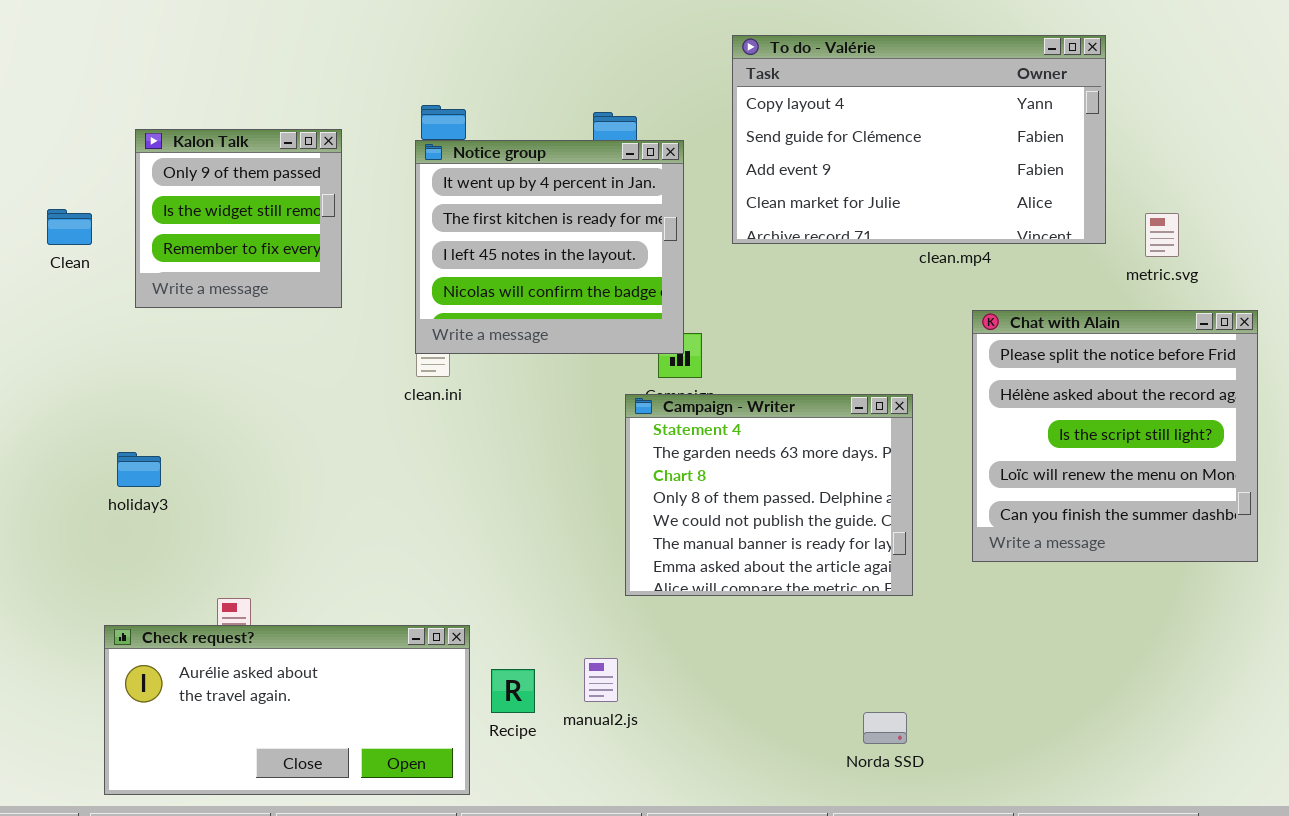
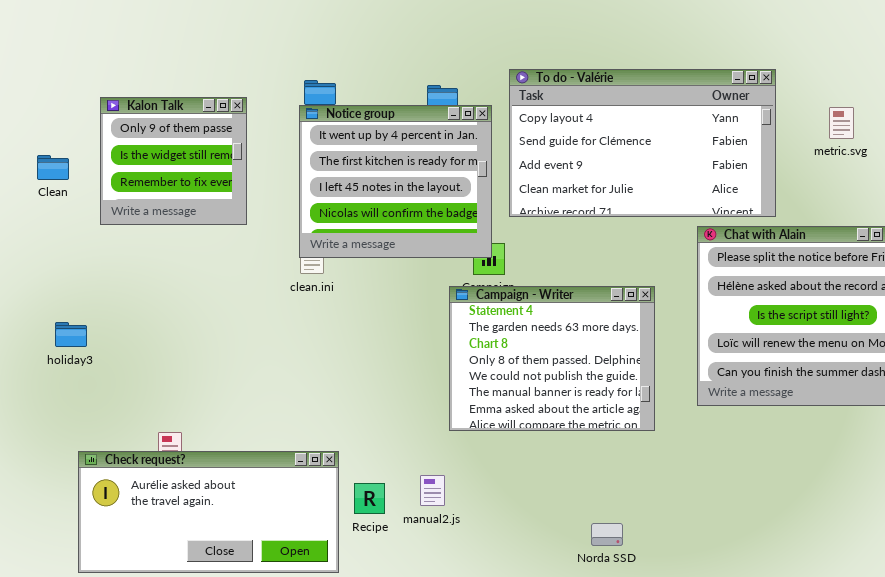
To do - Valérie: [732,35,1106,244] -> [509,69,776,217], moved
metric.svg: [1145,213,1179,257] -> [829,107,854,139], moved
holiday3: [117,452,161,487] -> [55,322,87,347], moved
Norda SSD: [863,712,907,744] -> [591,523,623,546], moved

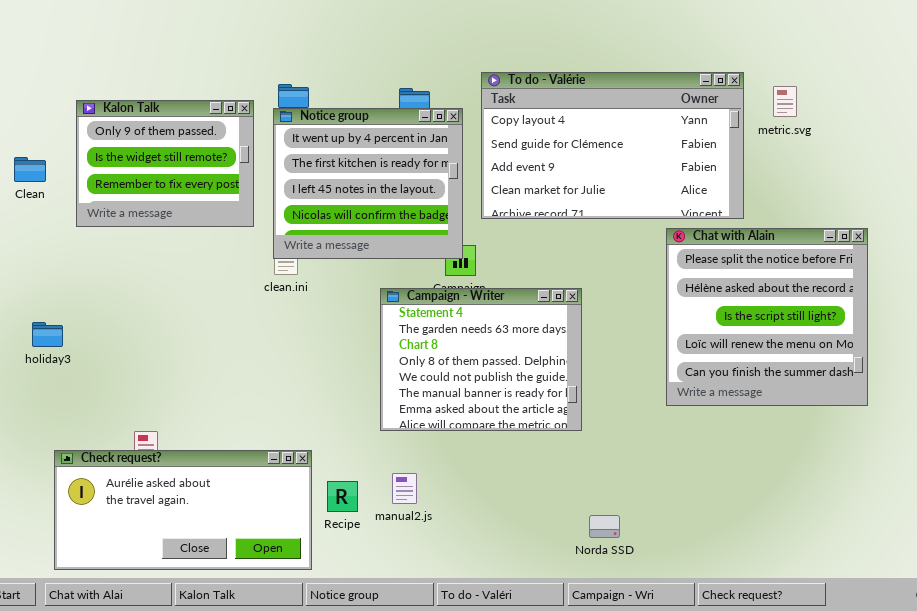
Kalon Talk: [100,97,247,225] -> [76,100,254,227], resized
metric.svg: [829,107,854,139] -> [773,86,797,117], moved
Campaign - Writer: [449,286,655,431] -> [380,288,582,431], moved
Norda SSD: [591,523,623,546] -> [589,515,620,538], moved

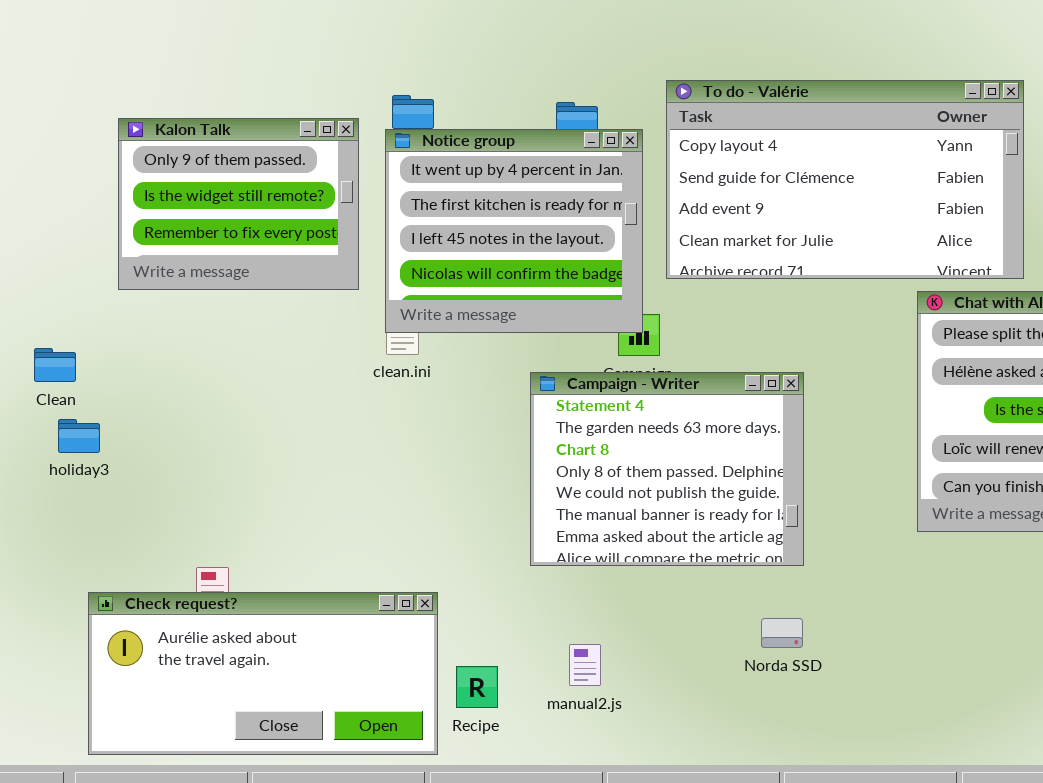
Clean: [14,157,46,182] -> [34,348,76,382], moved
manual2.js: [392,473,417,504] -> [569,644,601,686], moved
Recipe: [327,481,358,512] -> [456,666,498,708], moved
Norda SSD: [589,515,620,538] -> [761,618,803,648], moved

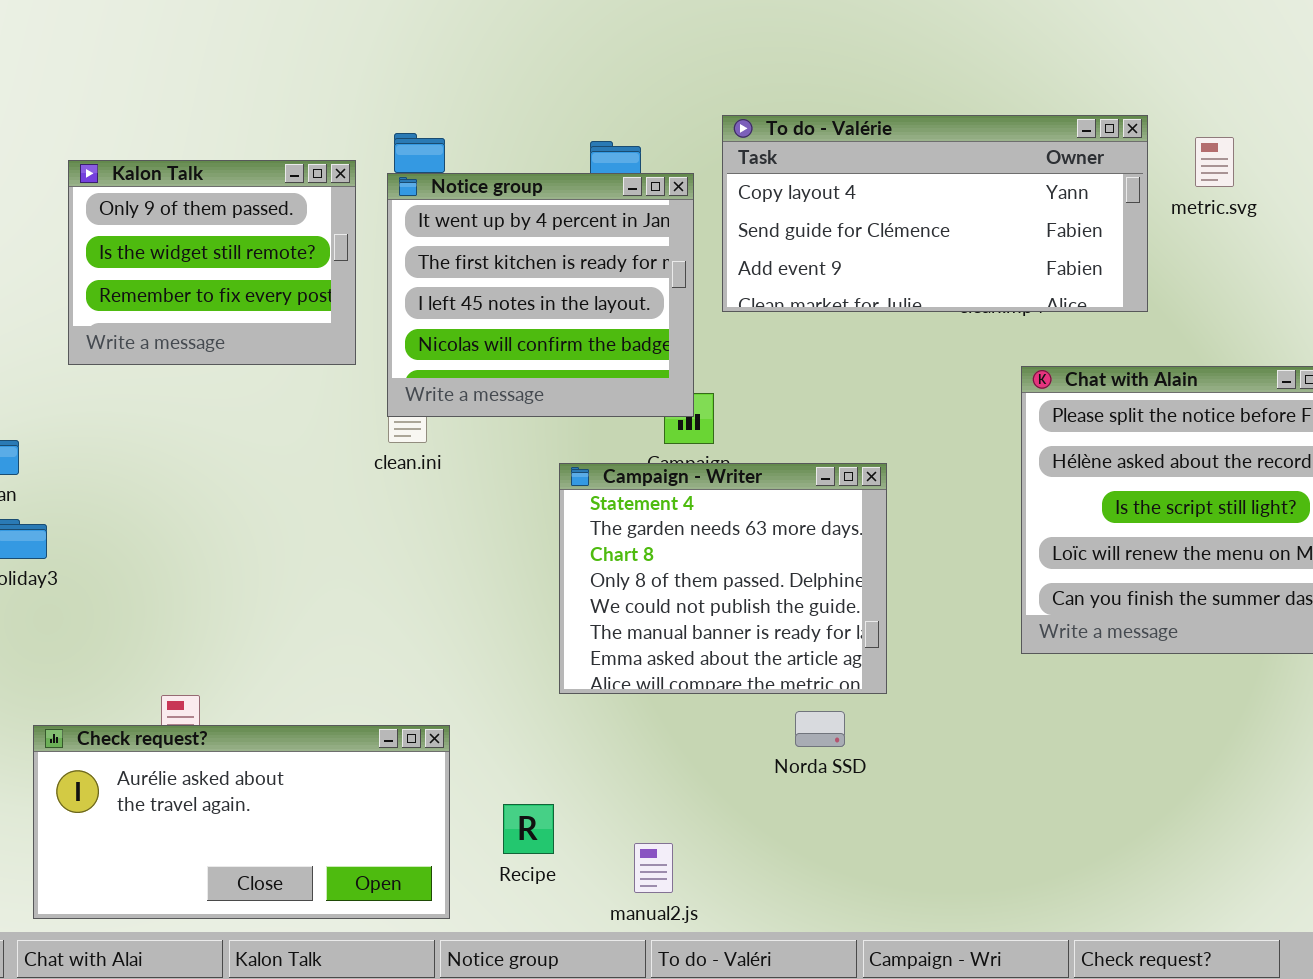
To do - Valérie: [666,80,1024,279] -> [722,115,1148,312], resized
Norda SSD: [761,618,803,648] -> [795,711,845,747], moved
manual2.js: [569,644,601,686] -> [634,843,673,893], moved
Recipe: [456,666,498,708] -> [503,804,554,854], moved

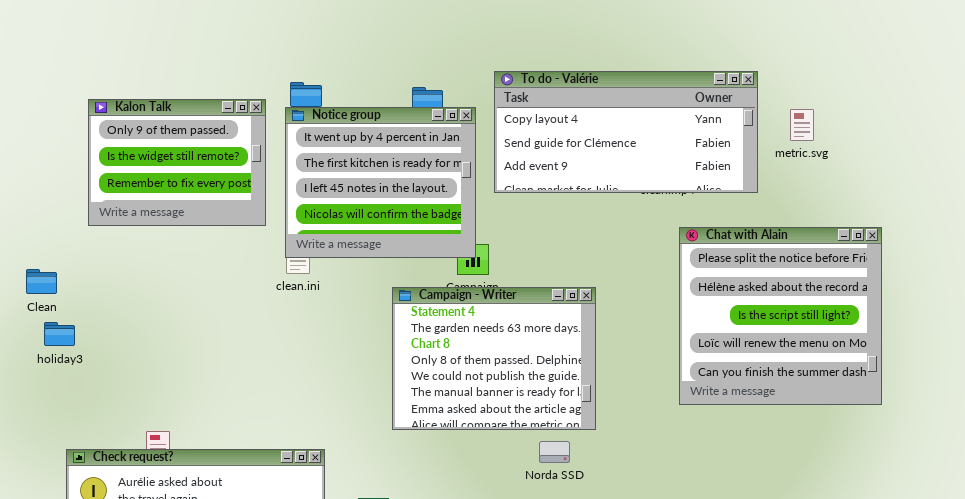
metric.svg: [1195,137,1234,187] -> [790,109,814,141], moved

